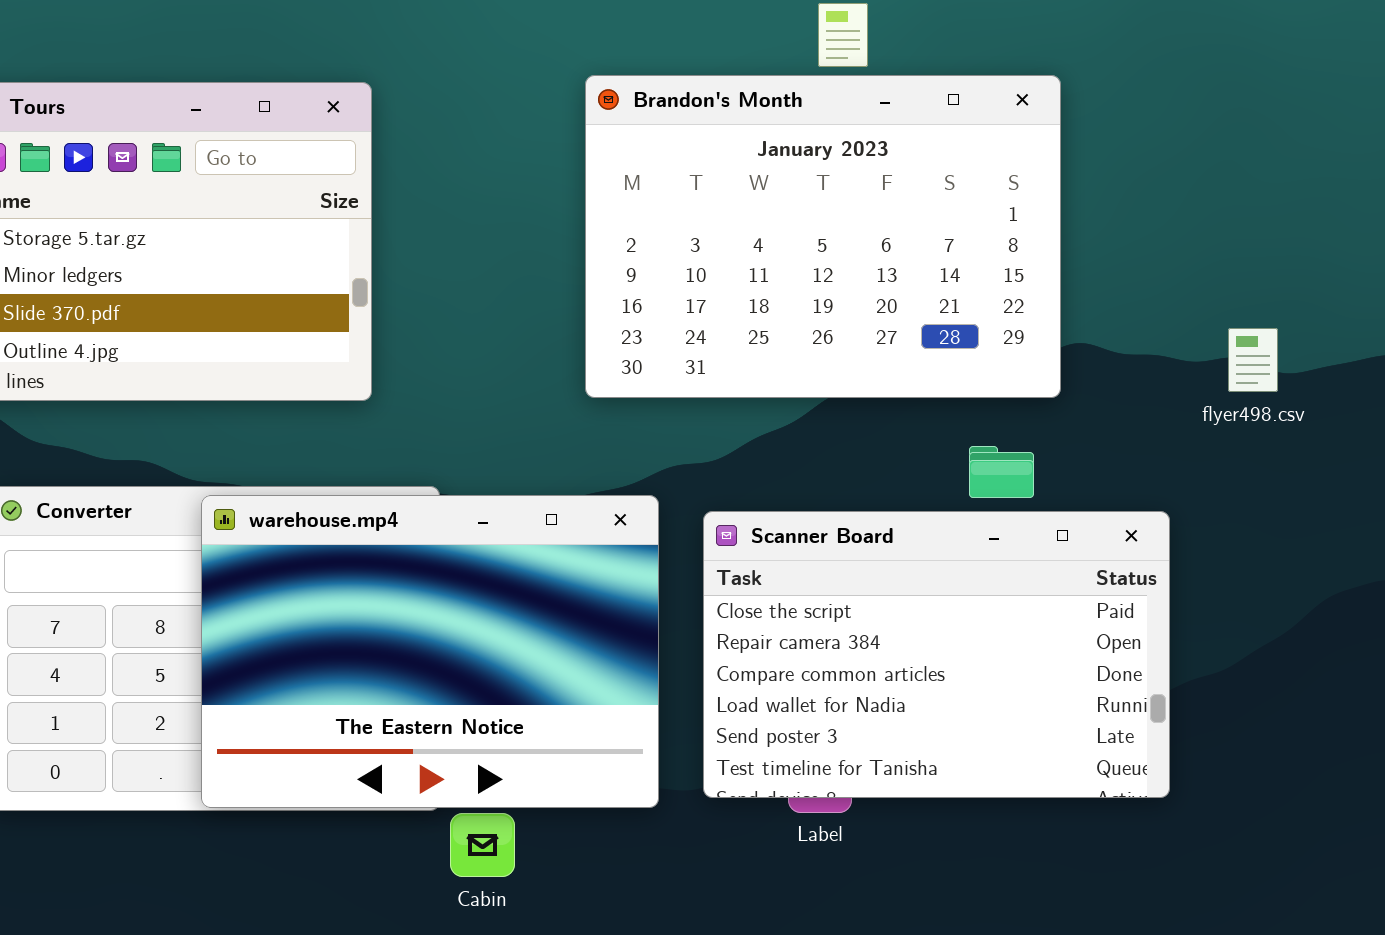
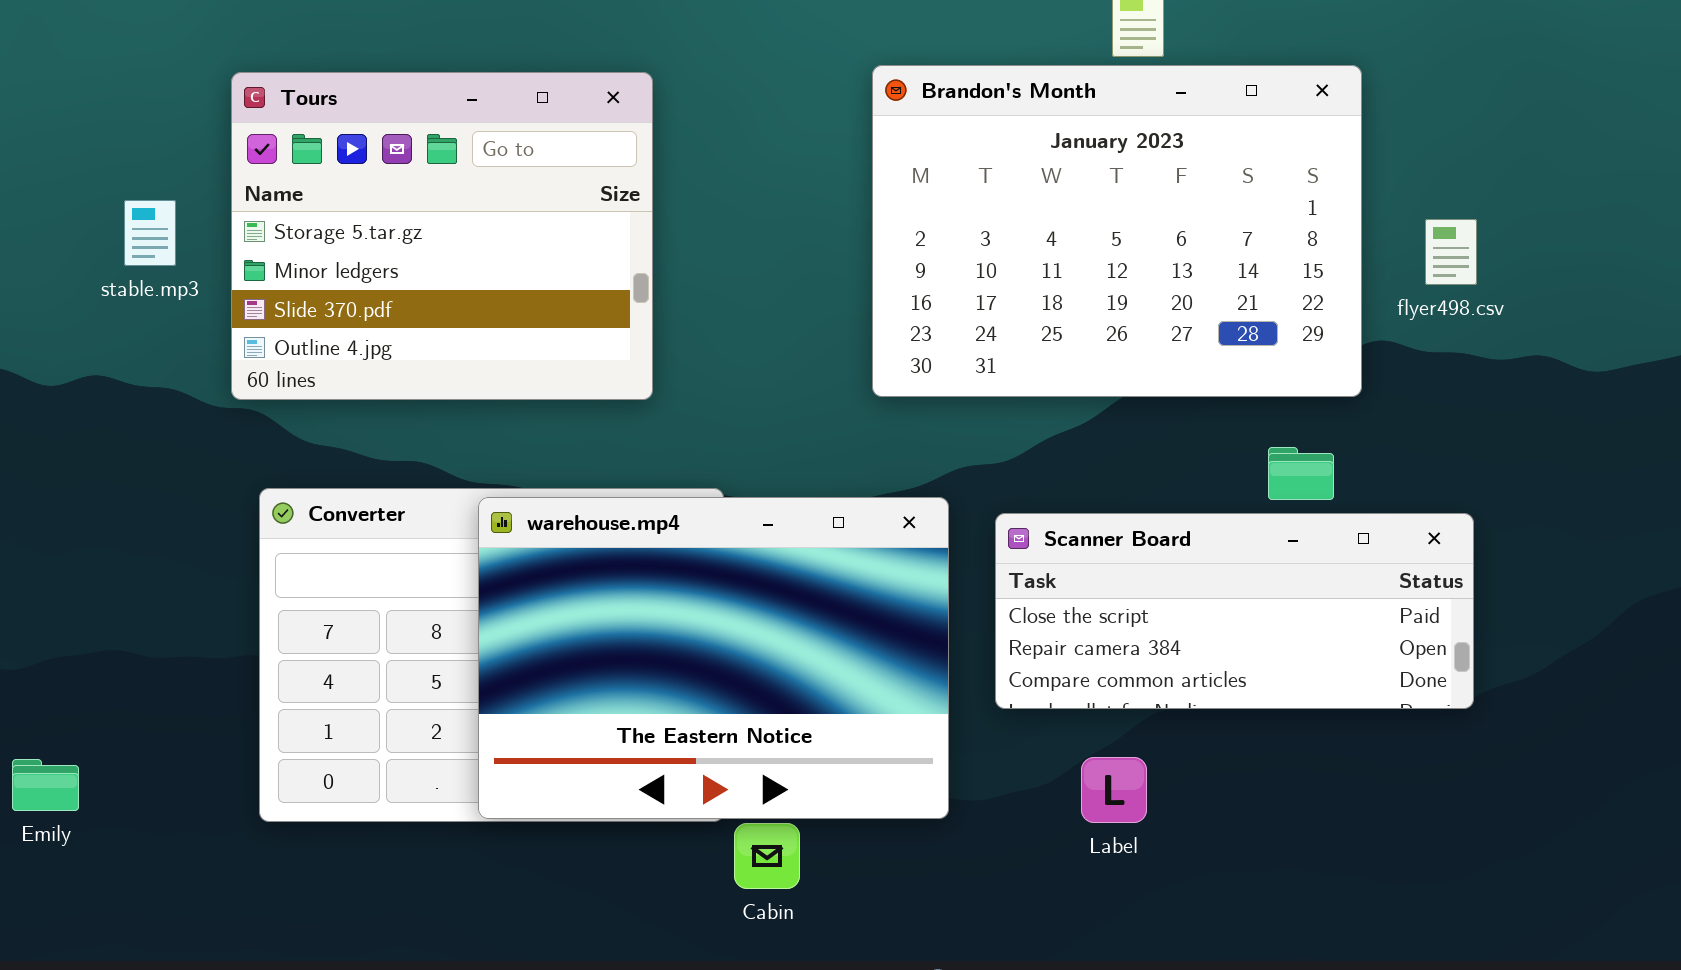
flyer498.csv: [1228,328,1278,392] -> [1425,219,1477,285], moved
Scanner Board: [703,511,1170,798] -> [995,513,1474,709], resized

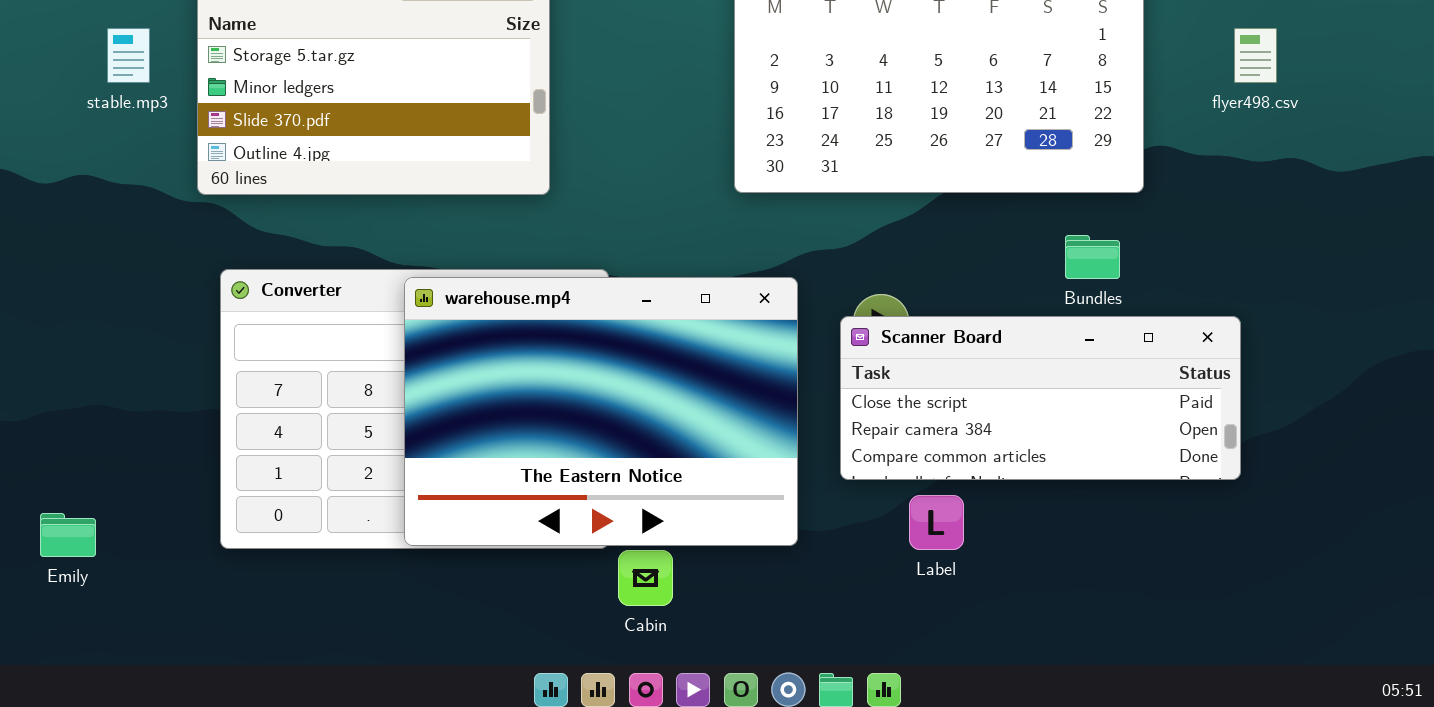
flyer498.csv: [1425,219,1477,285] -> [1234,28,1277,83], moved
Scanner Board: [995,513,1474,709] -> [840,316,1241,480], moved
Emily: [12,759,79,811] -> [40,513,96,557], moved

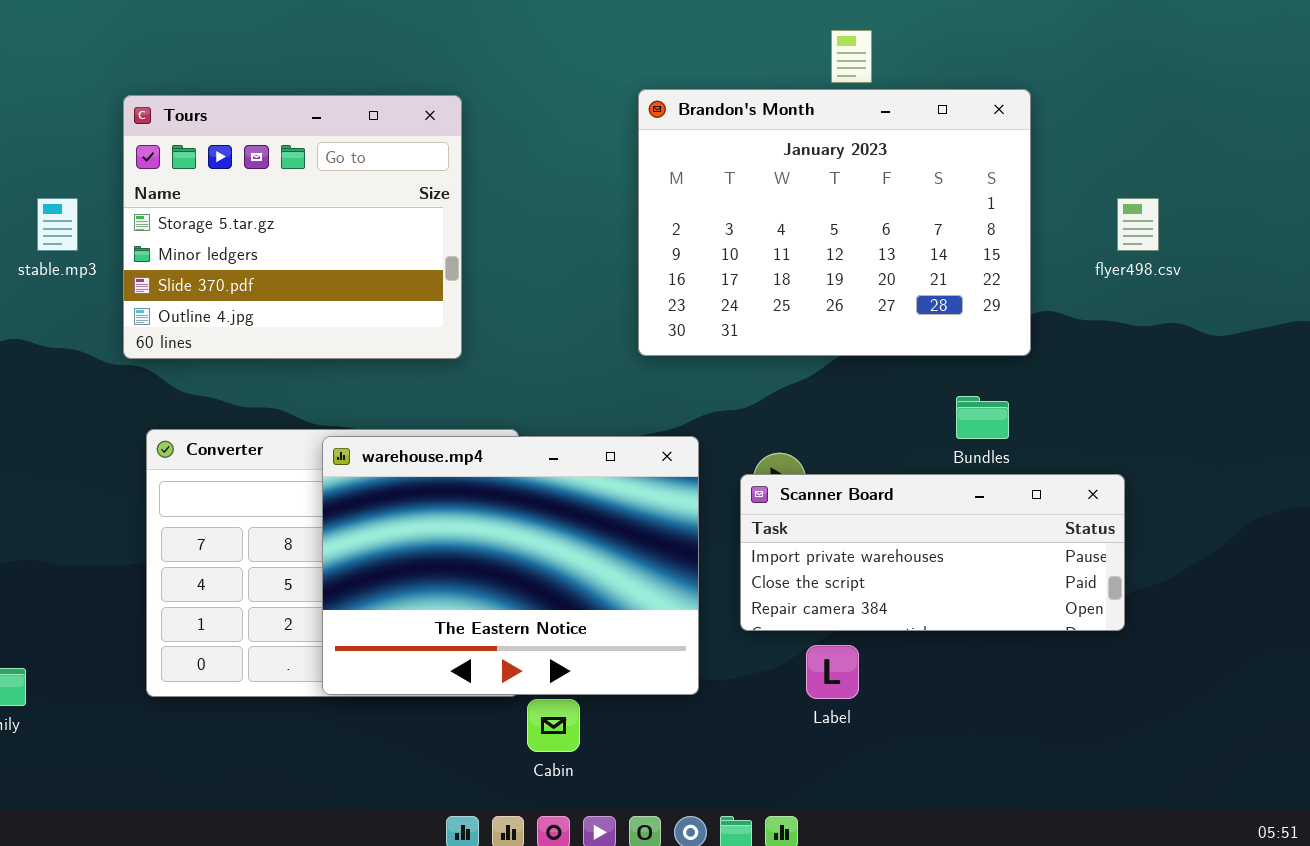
Scanner Board: [840,316,1241,480] -> [740,474,1125,631], scrolled up 1 row

